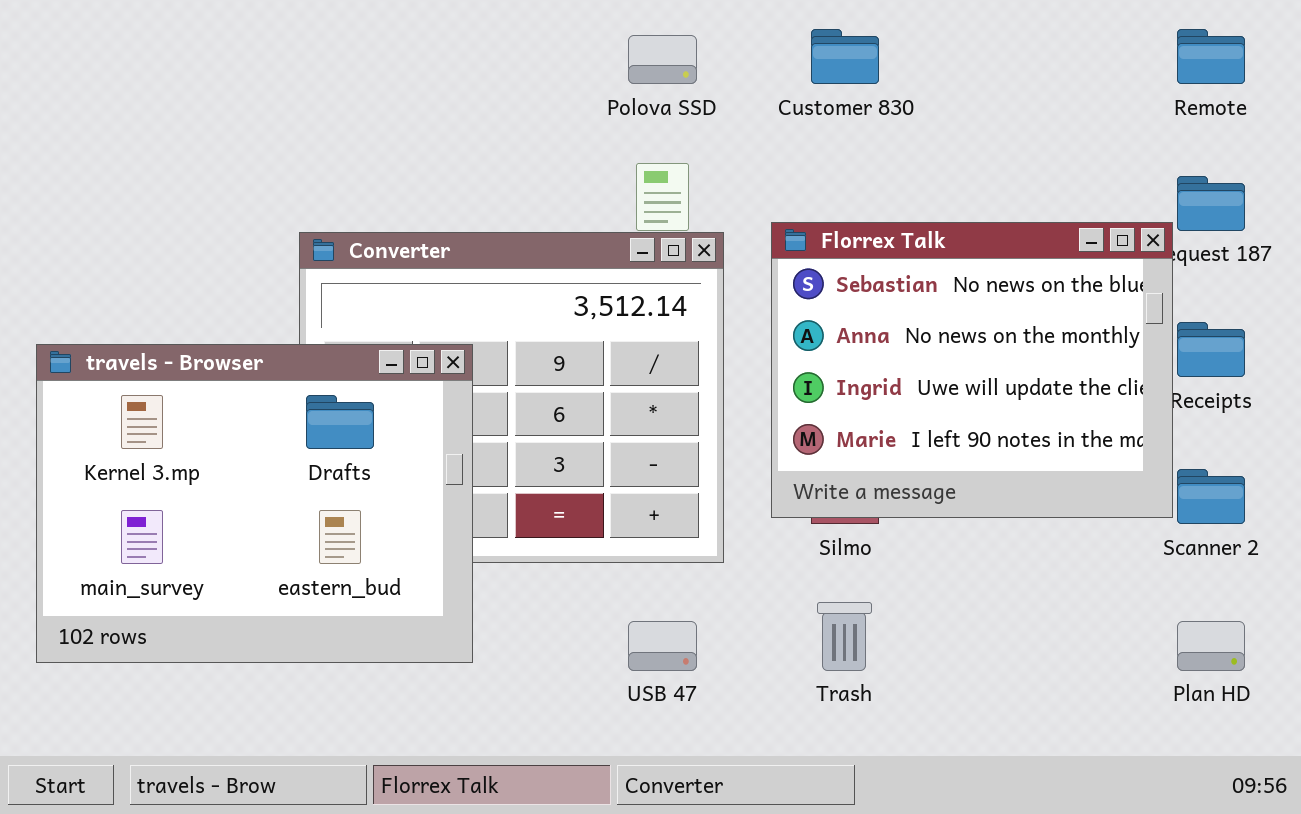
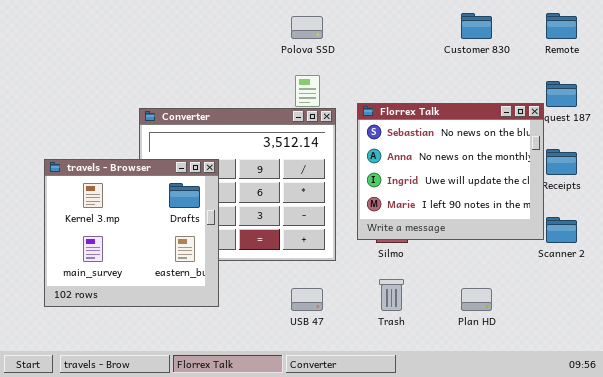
Customer 830: [811,29,879,84] -> [461,13,492,39], moved
travels - Browser: [36,344,473,663] -> [44,159,219,307], resized
Plan HD: [1177,621,1245,671] -> [461,288,492,311], moved

